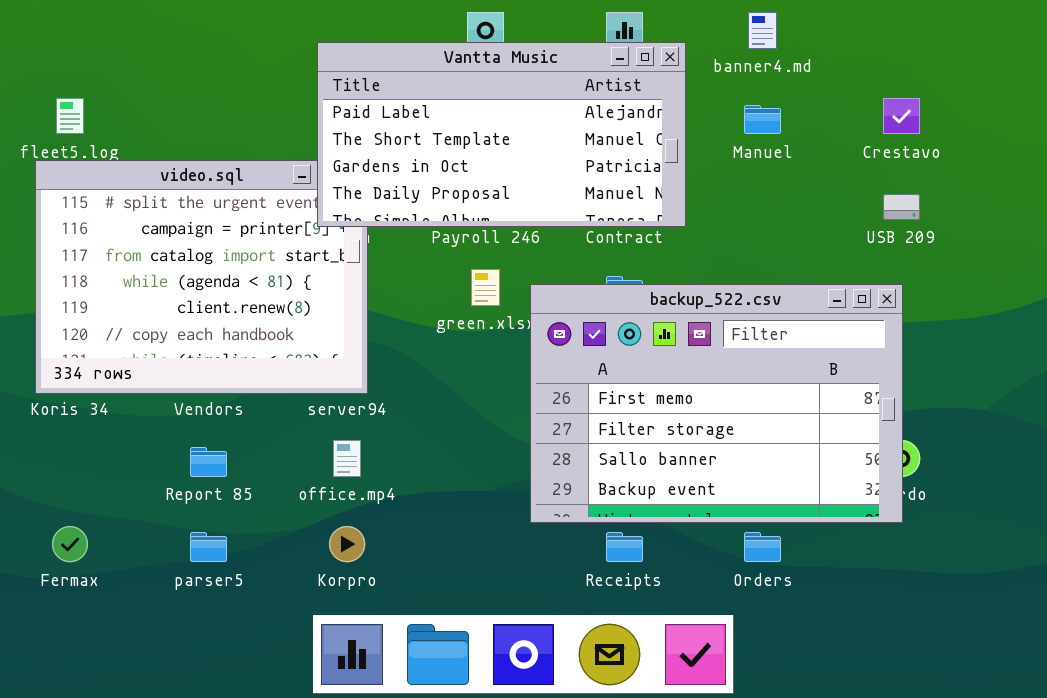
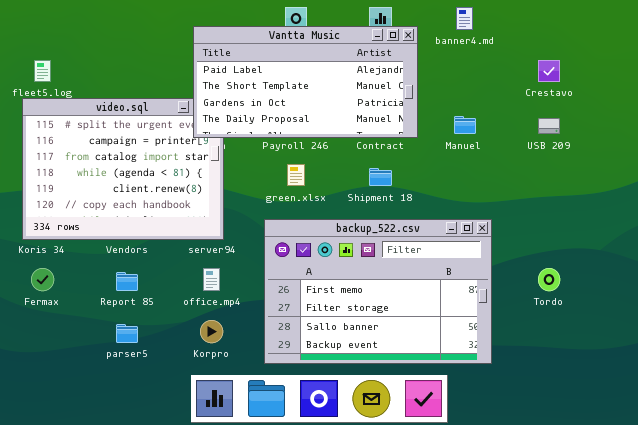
Manuel: [744,105,781,134] -> [454,116,476,134], moved
backup_522.csv: [530,284,903,523] -> [264,219,492,364], moved
Fermax: [52,526,88,562] -> [31,268,54,291], moved

